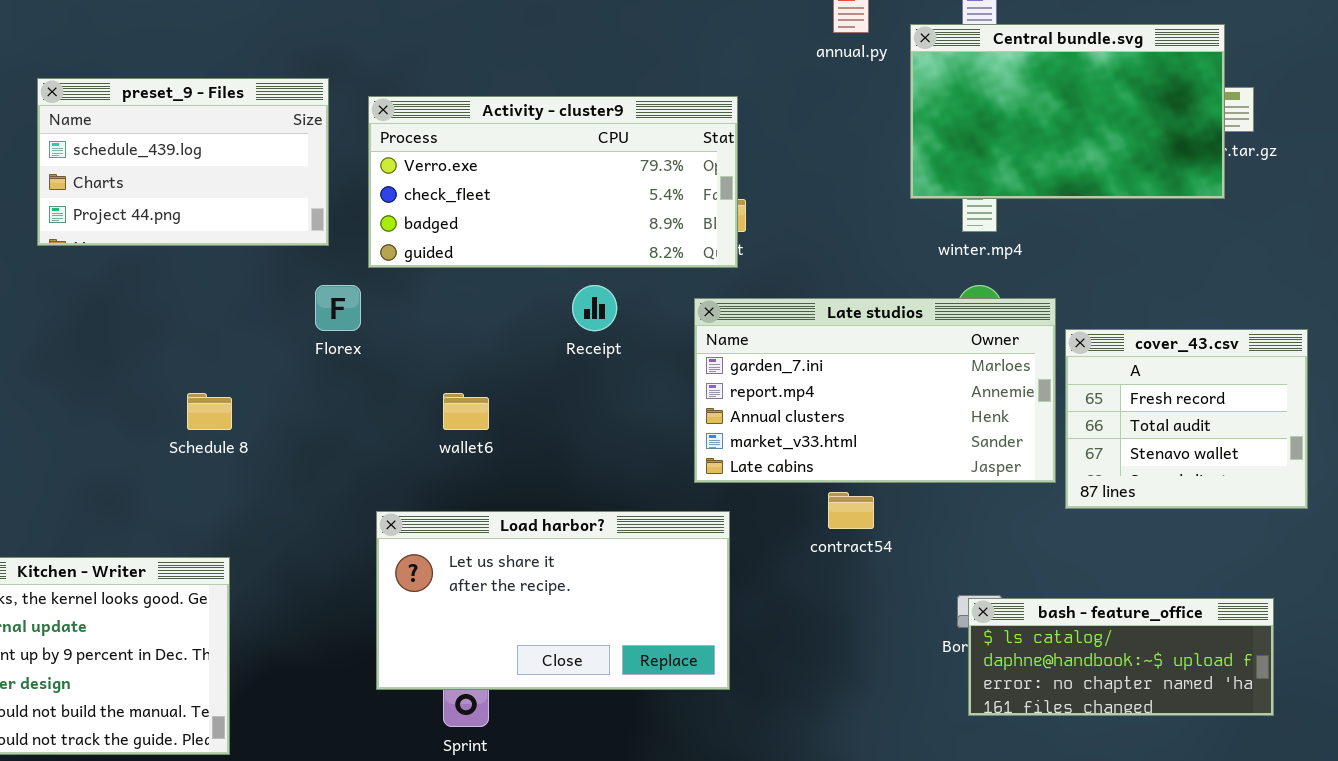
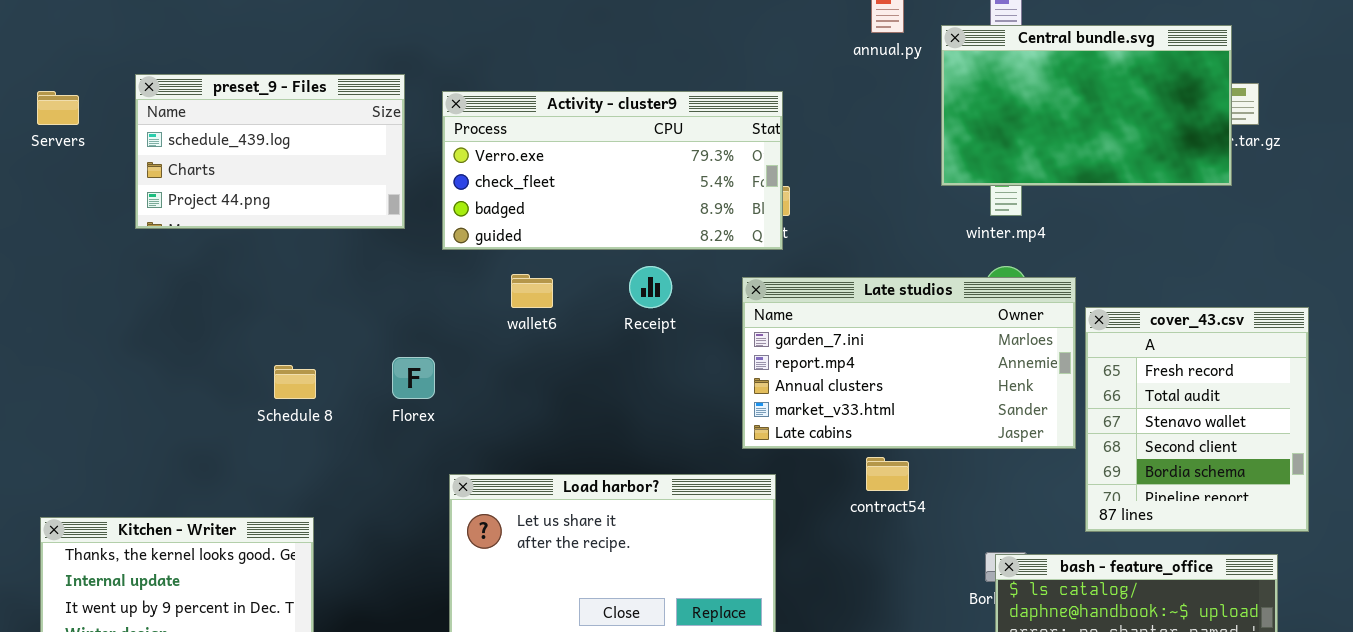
Florex: [315,285,361,331] -> [392,357,435,399], moved
cover_43.csv: [1065,329,1308,509] -> [1085,307,1309,532], resized
wallet6: [443,393,489,430] -> [511,274,553,308], moved

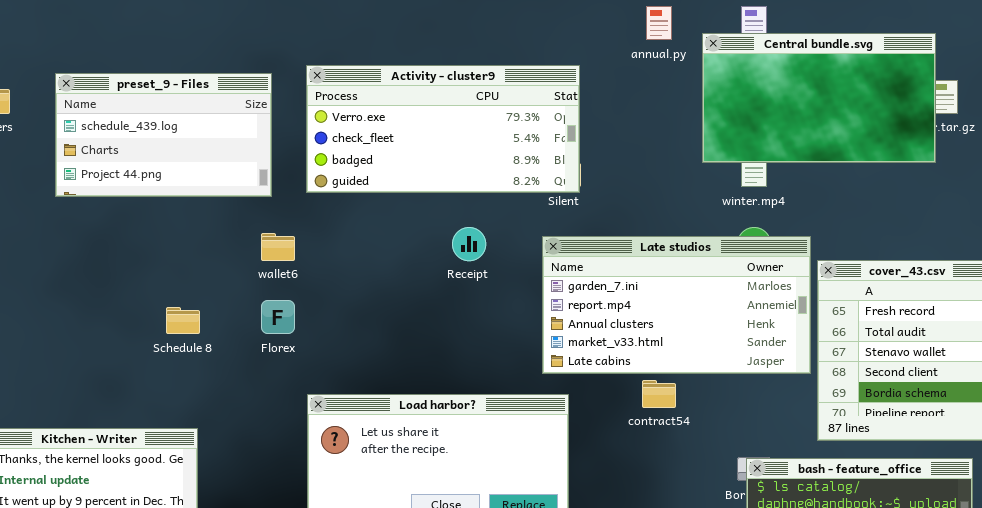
Activity - cluster9: [442,91,783,250] -> [306,65,580,193], moved
wallet6: [511,274,553,308] -> [261,233,295,261], moved

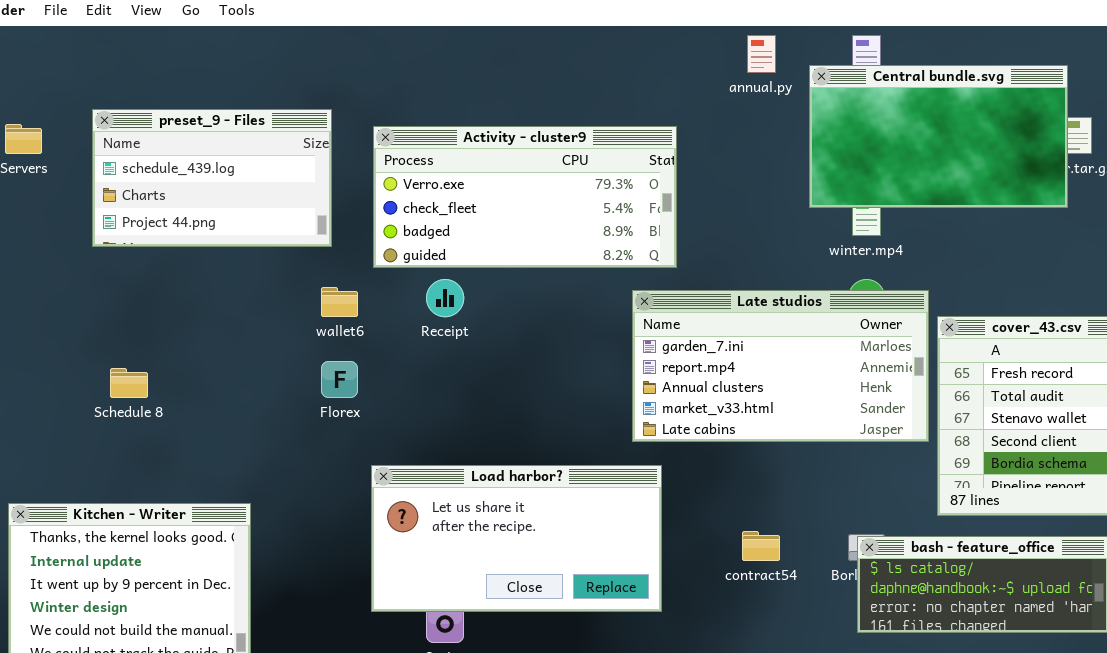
Activity - cluster9: [306,65,580,193] -> [373,126,677,268], moved
Receipt: [452,227,486,261] -> [426,279,464,317], moved
Schedule 8: [166,307,200,334] -> [110,368,148,398], moved
contract54: [642,380,676,408] -> [742,531,780,561], moved

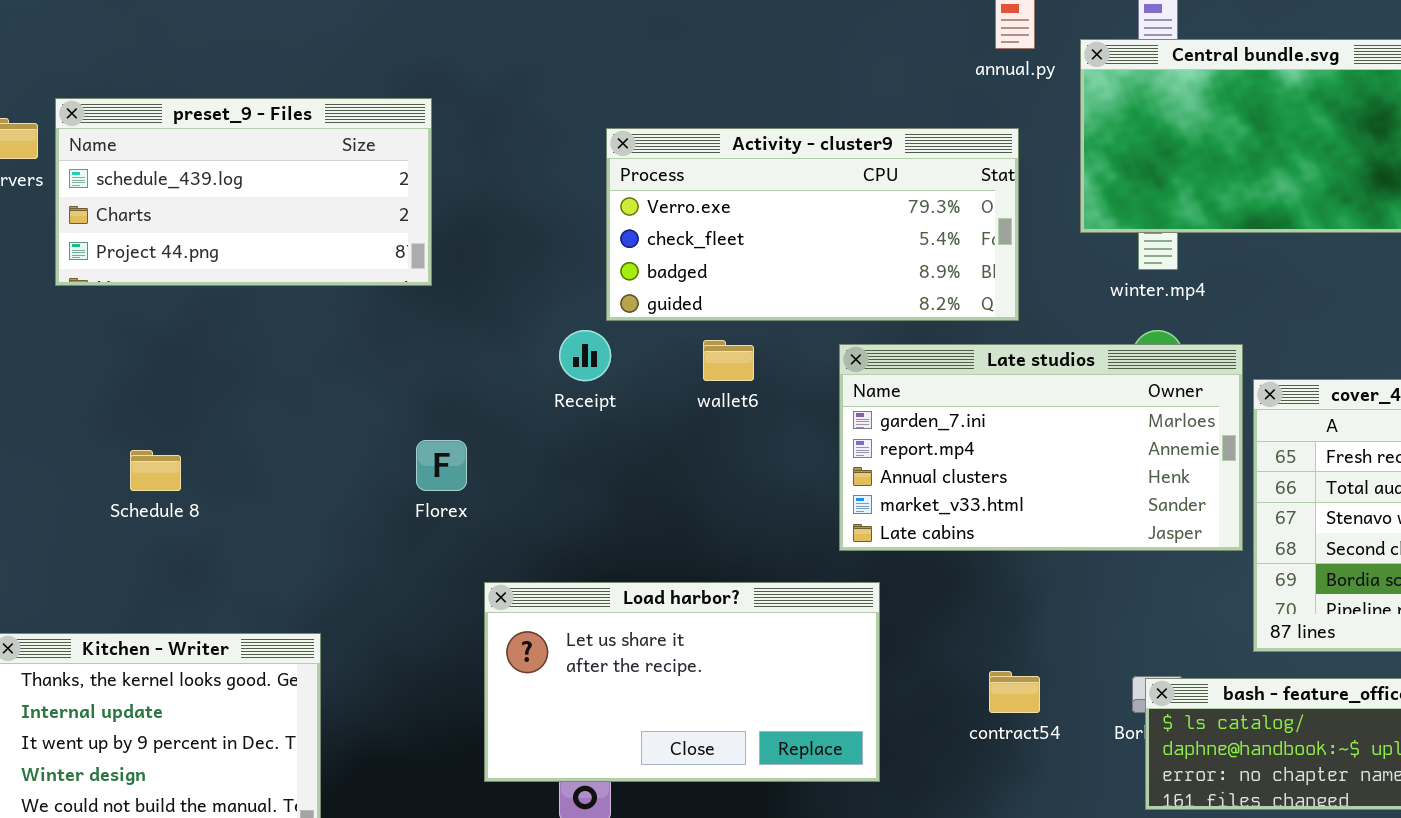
preset_9 - Files: [92,109,332,247] -> [55,98,432,286], resized
Activity - cluster9: [373,126,677,268] -> [606,128,1019,321], moved
wallet6: [321,287,358,317] -> [703,340,754,381], moved

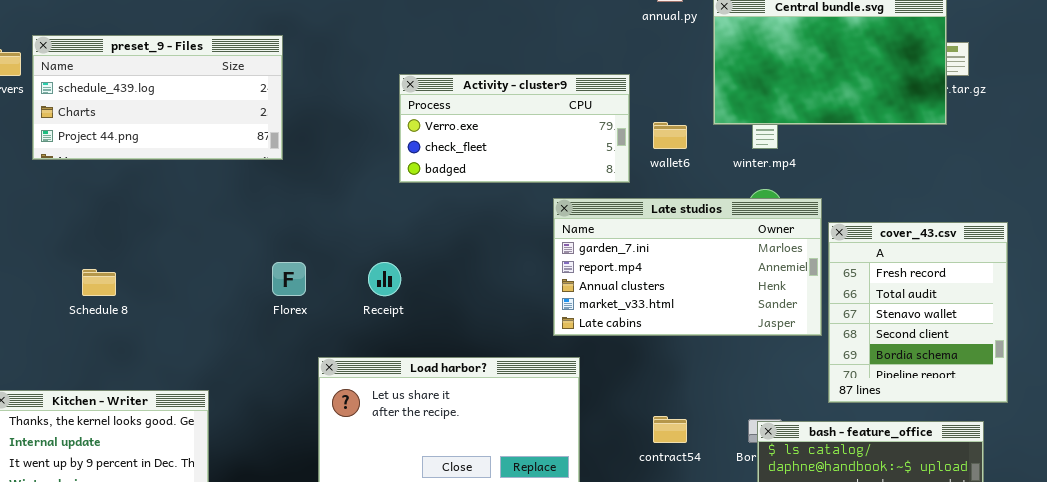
Activity - cluster9: [606,128,1019,321] -> [399,74,630,183], resized
Receipt: [559,330,611,381] -> [368,262,401,296], moved
wallet6: [703,340,754,381] -> [653,122,687,149], moved

